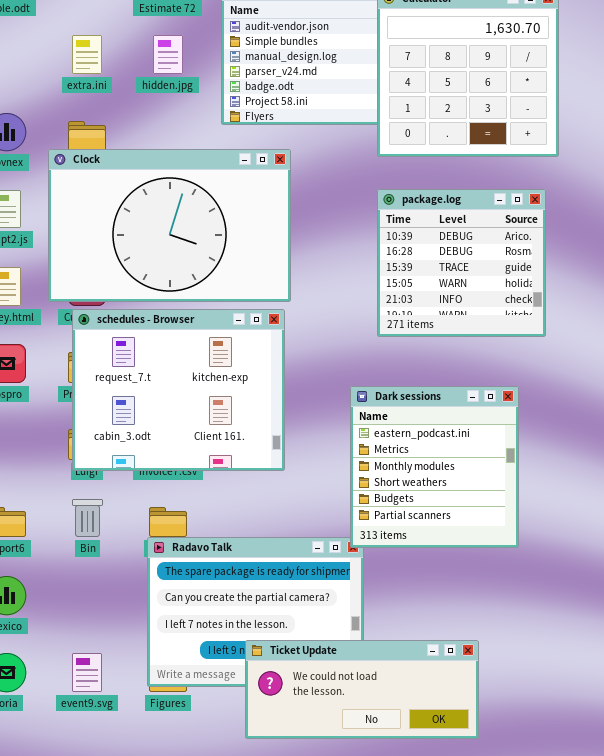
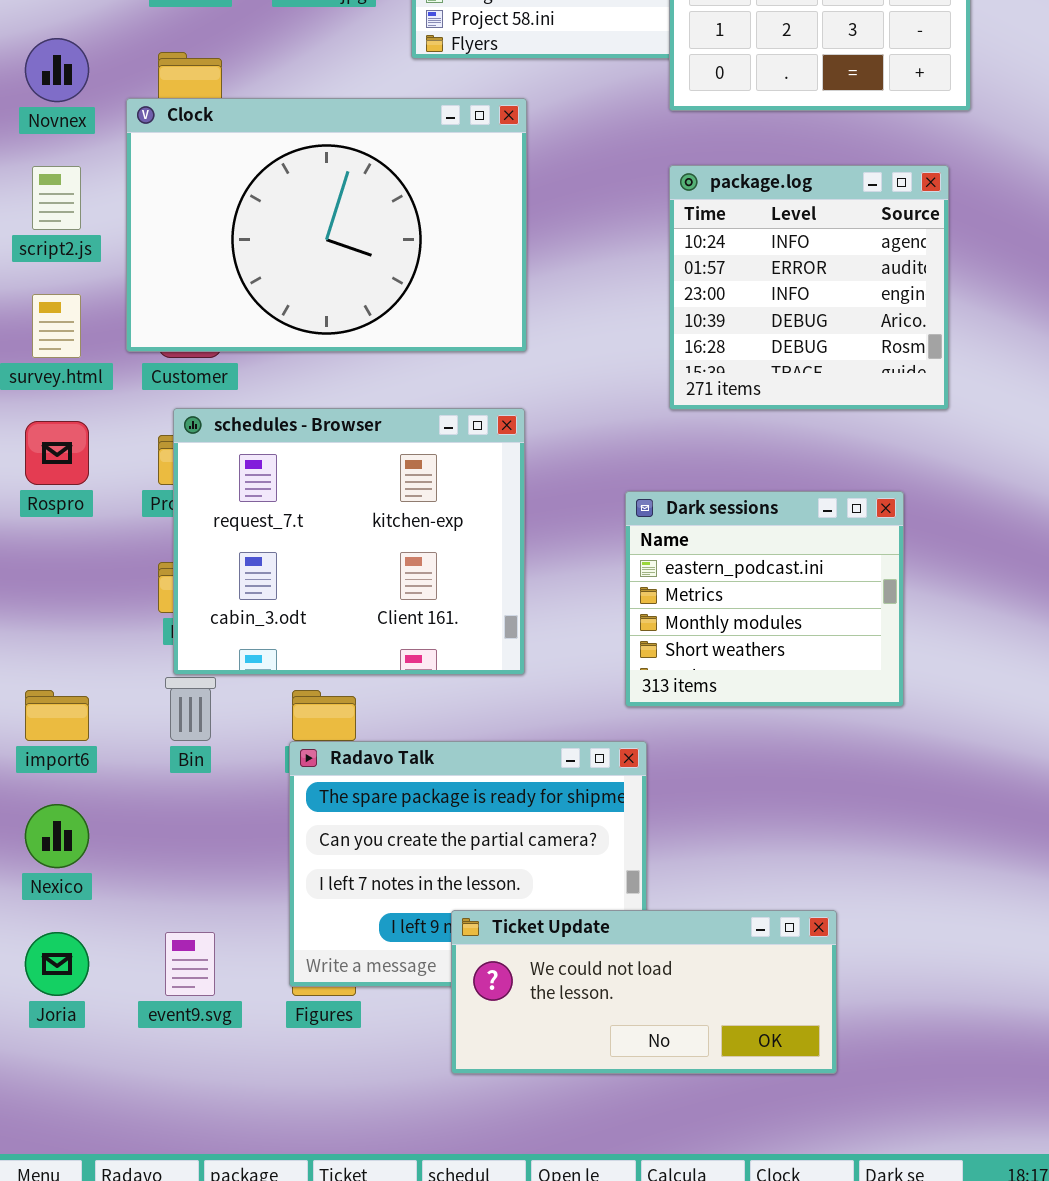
package.log: [377,189,546,337] -> [669,165,949,410], scrolled up 3 rows
schedules - Browser: [72,309,285,471] -> [173,408,525,675], moved
Dark sessions: [350,386,519,548] -> [625,491,904,707], resized

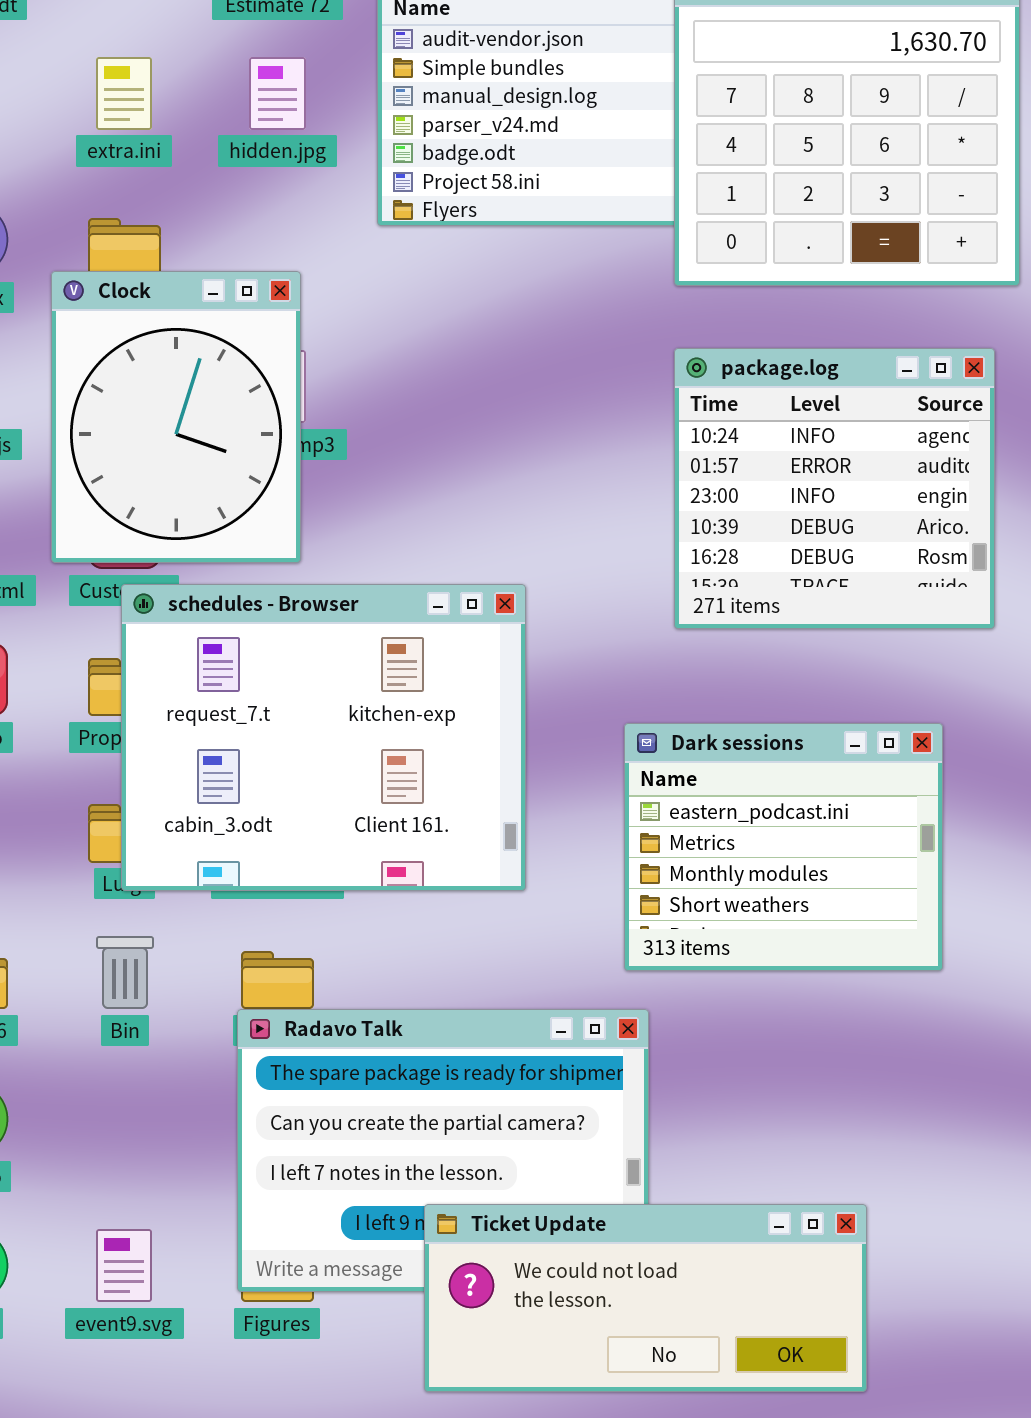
Clock: [126,98,527,352] -> [51,271,301,563], resized
schedules - Browser: [173,408,525,675] -> [121,584,526,891], moved

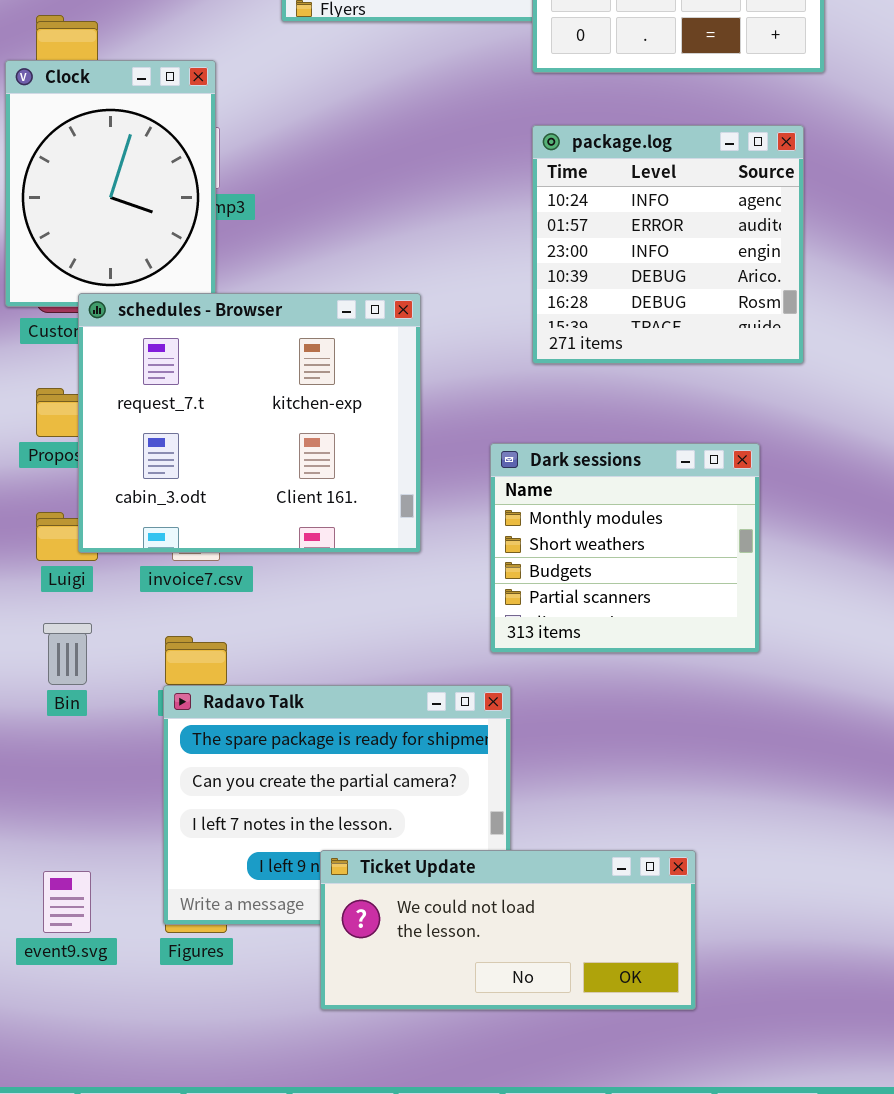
schedules - Browser: [121,584,526,891] -> [78,293,421,553], moved
Dark sessions: [624,723,943,971] -> [490,443,760,653], scrolled down 2 rows

